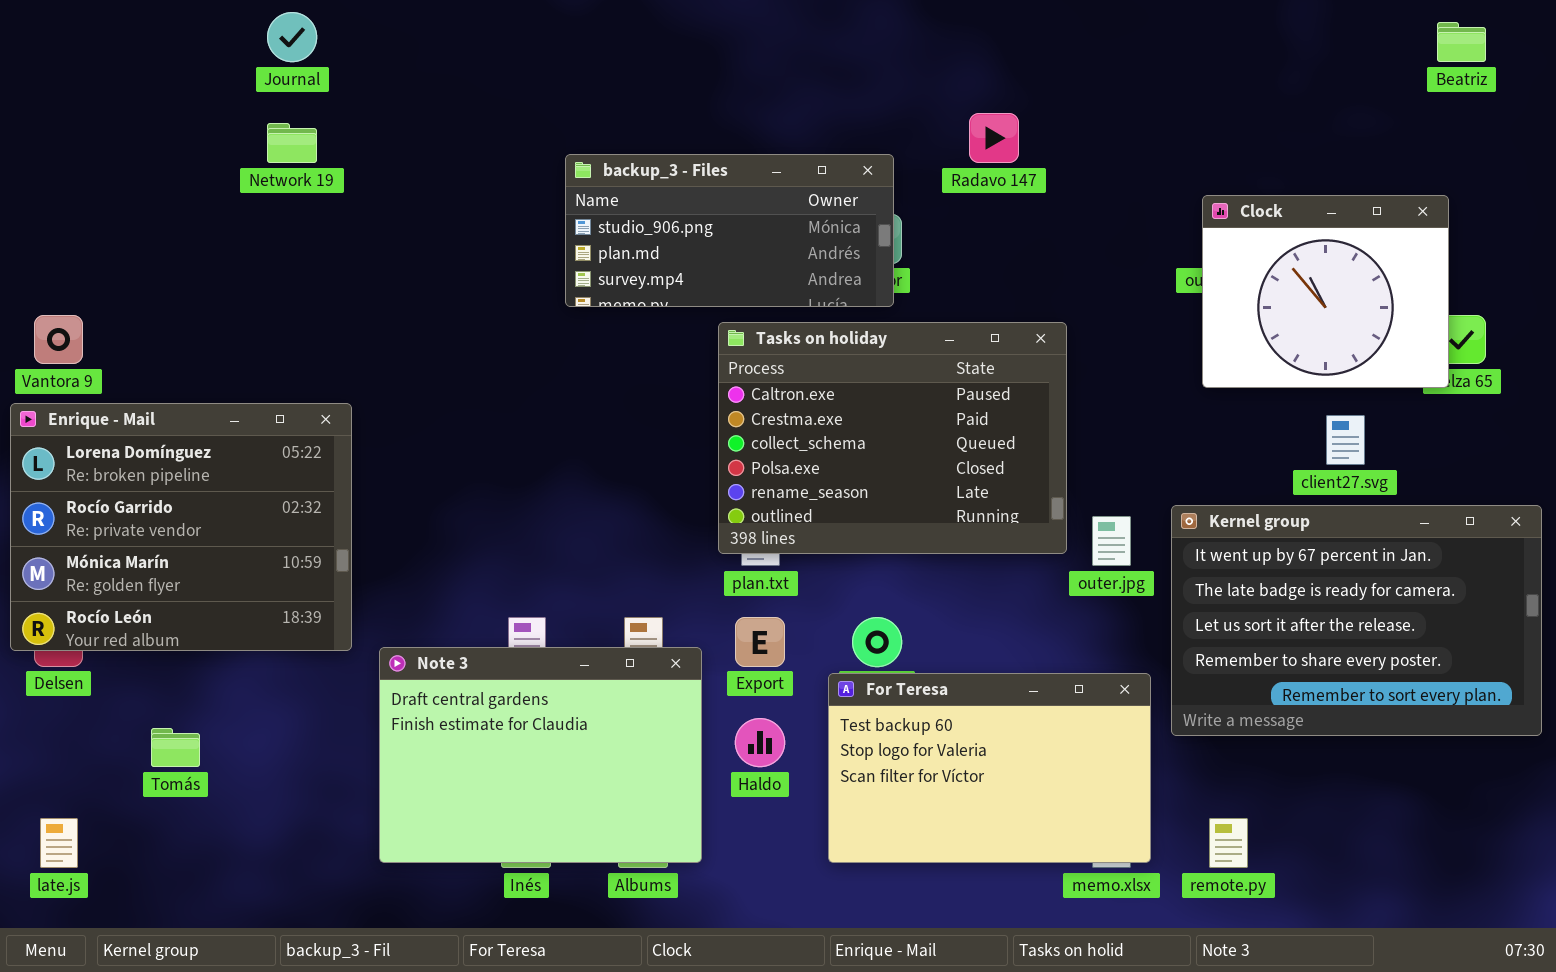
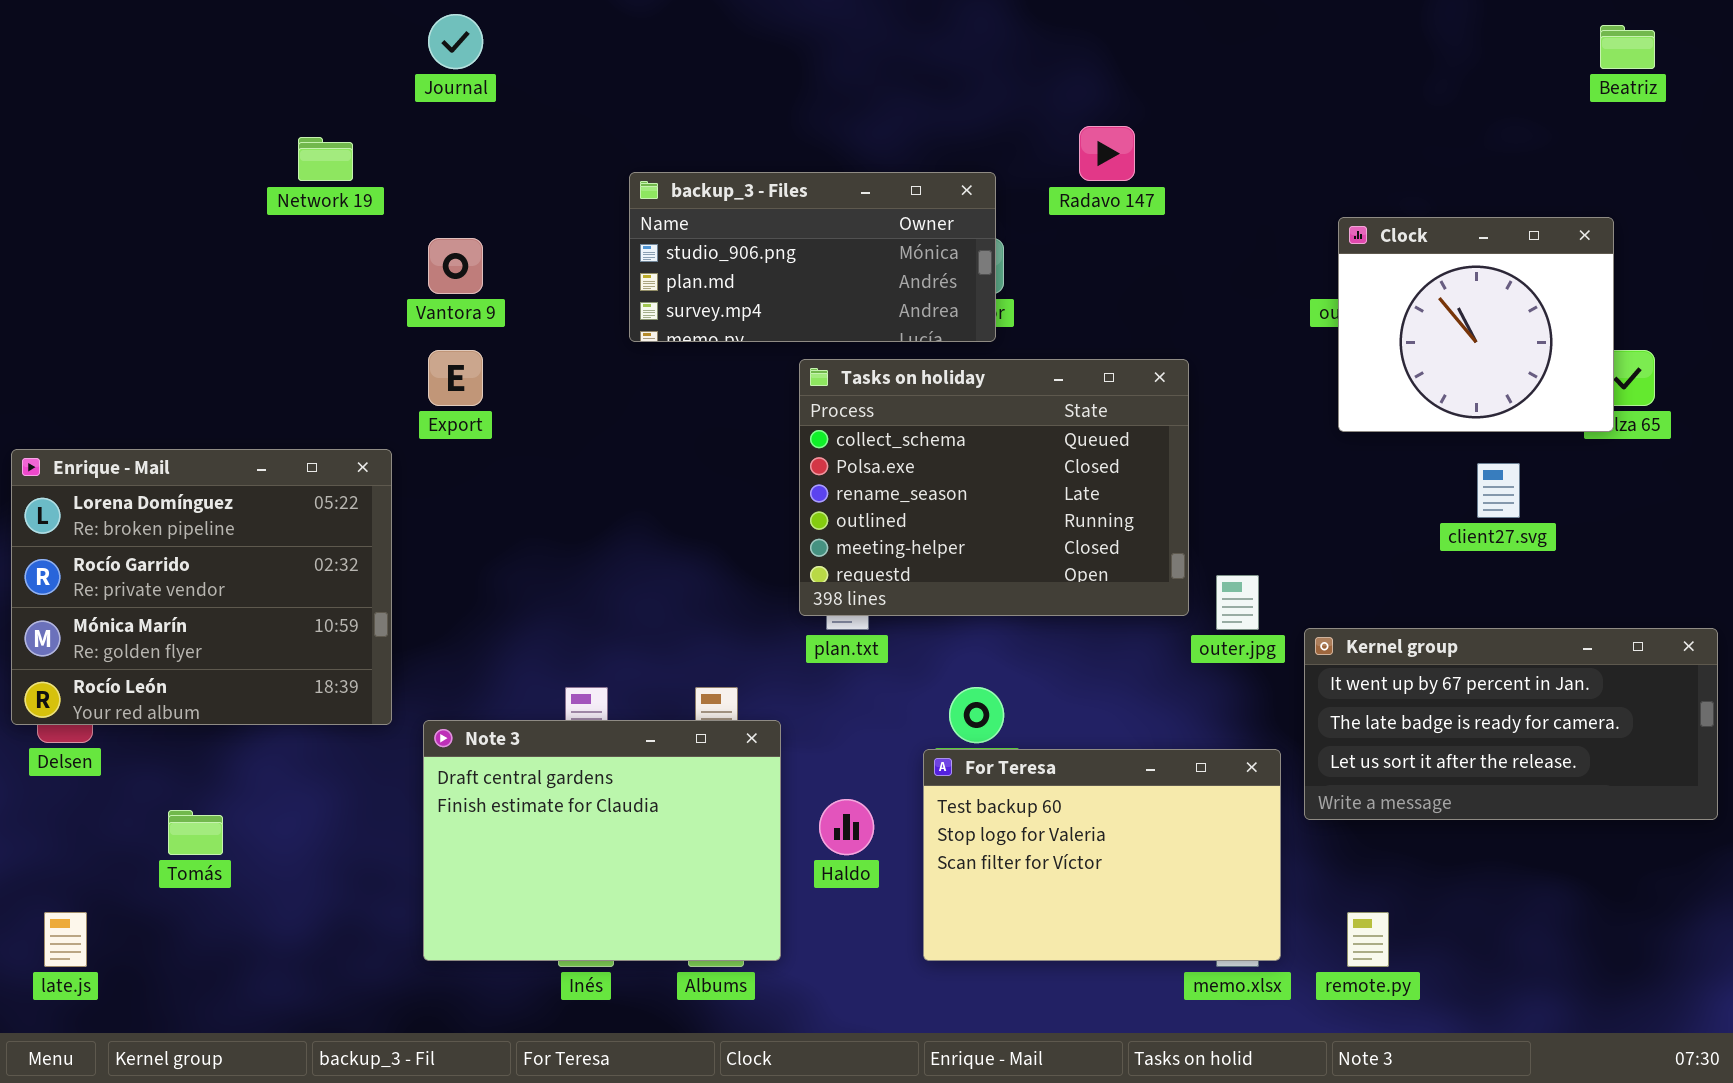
Journal: [267,12,317,62] -> [428,14,483,69], moved
Vantora 9: [34,315,83,364] -> [428,238,483,294], moved
Tasks on holiday: [718,322,1067,554] -> [799,359,1189,616], scrolled down 2 rows
Kernel group: [1171,505,1542,736] -> [1304,628,1718,820], resized
Export: [735,617,785,667] -> [428,350,483,406], moved

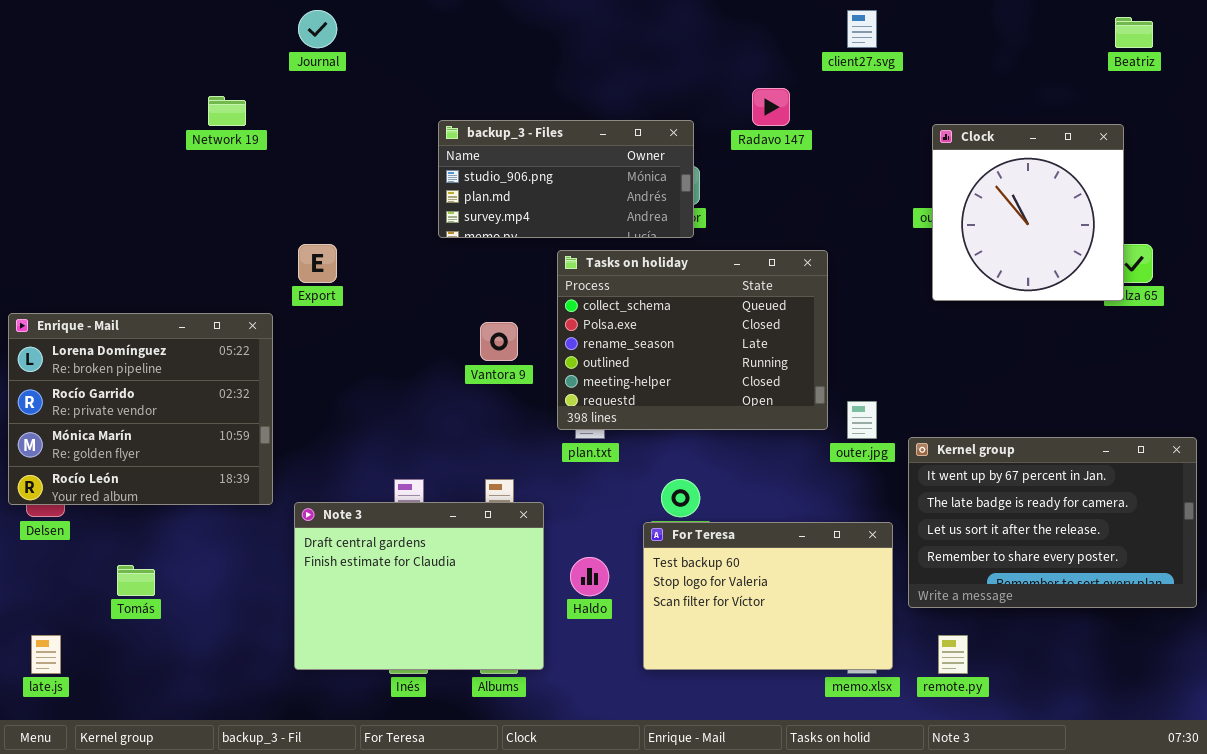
Clock: [1338,217,1614,432] -> [932,124,1124,301], resized
Vantora 9: [428,238,483,294] -> [480,322,518,361], moved
client27.svg: [1477,463,1520,518] -> [847,10,877,48], moved
Kernel group: [1304,628,1718,820] -> [908,437,1197,608], resized

